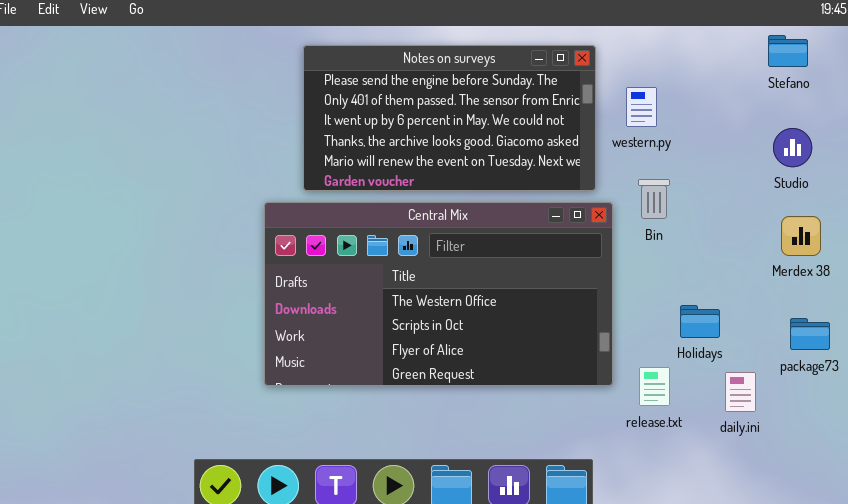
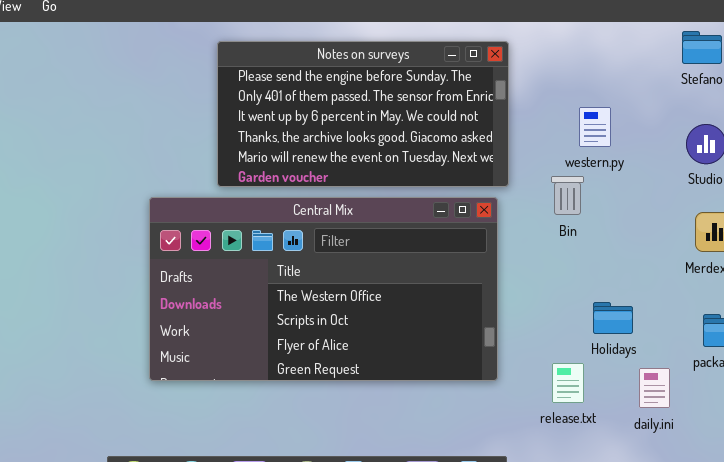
western.py: [626,87,657,127] -> [579,107,611,147], moved
Central Mix: [264,202,613,386] -> [149,197,498,381], moved

